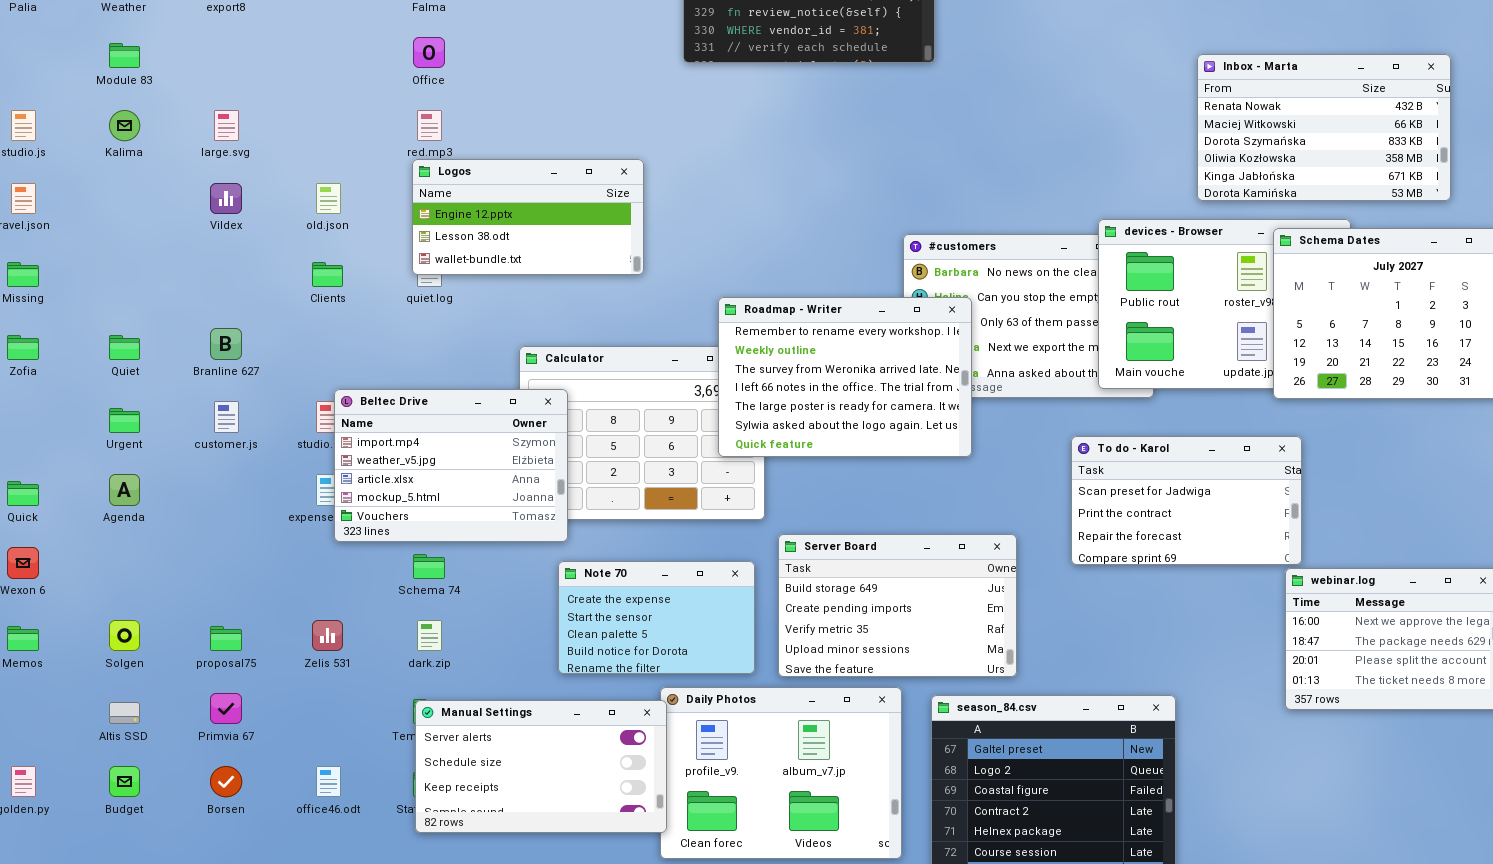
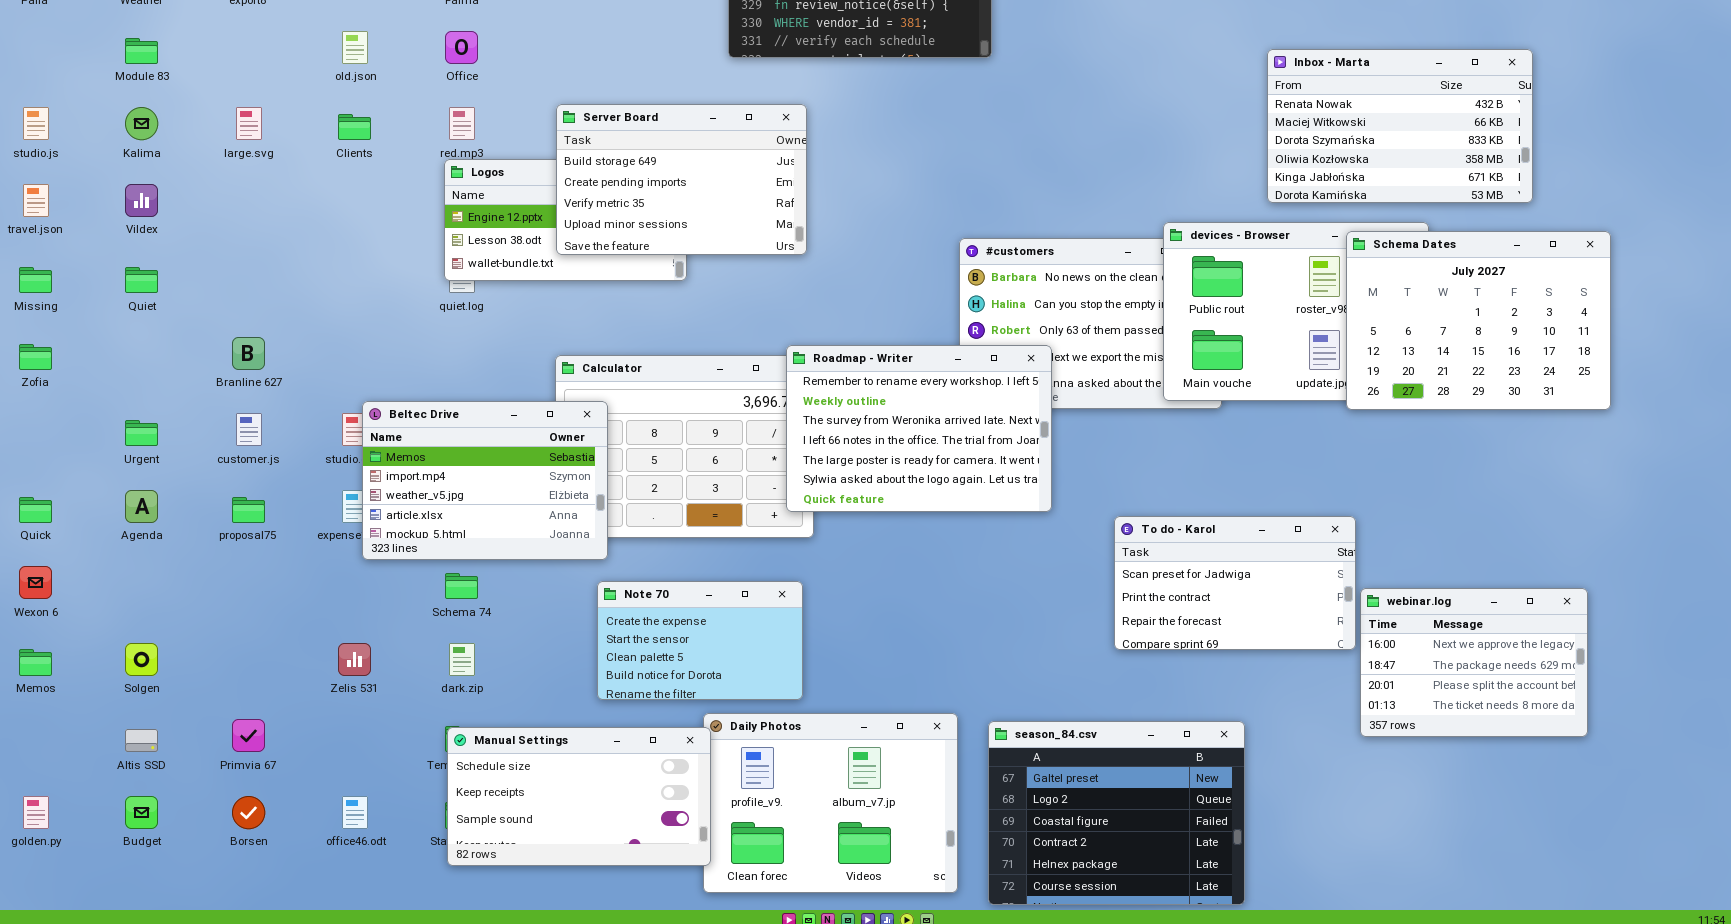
Vildex: [210,183,242,214] -> [125,184,158,217], moved
old.json: [316,183,341,214] -> [342,31,368,64], moved
Clients: [312,262,343,287] -> [338,114,371,140], moved
Roadmap - Writer: [718,297,972,457] -> [786,345,1052,512], moved
Quiet: [109,335,140,360] -> [125,267,158,293], moved
Beltec Drive: [334,389,568,542] -> [362,401,608,560], scrolled up 1 row
To do - Karol: [1071,436,1302,565] -> [1114,516,1356,650], moved
Server Board: [778,534,1017,677] -> [556,104,807,255], moved
proposal75: [210,626,242,651] -> [232,497,265,523], moved
Manual Settings: [415,700,667,833] -> [447,727,711,866], scrolled down 1 row

